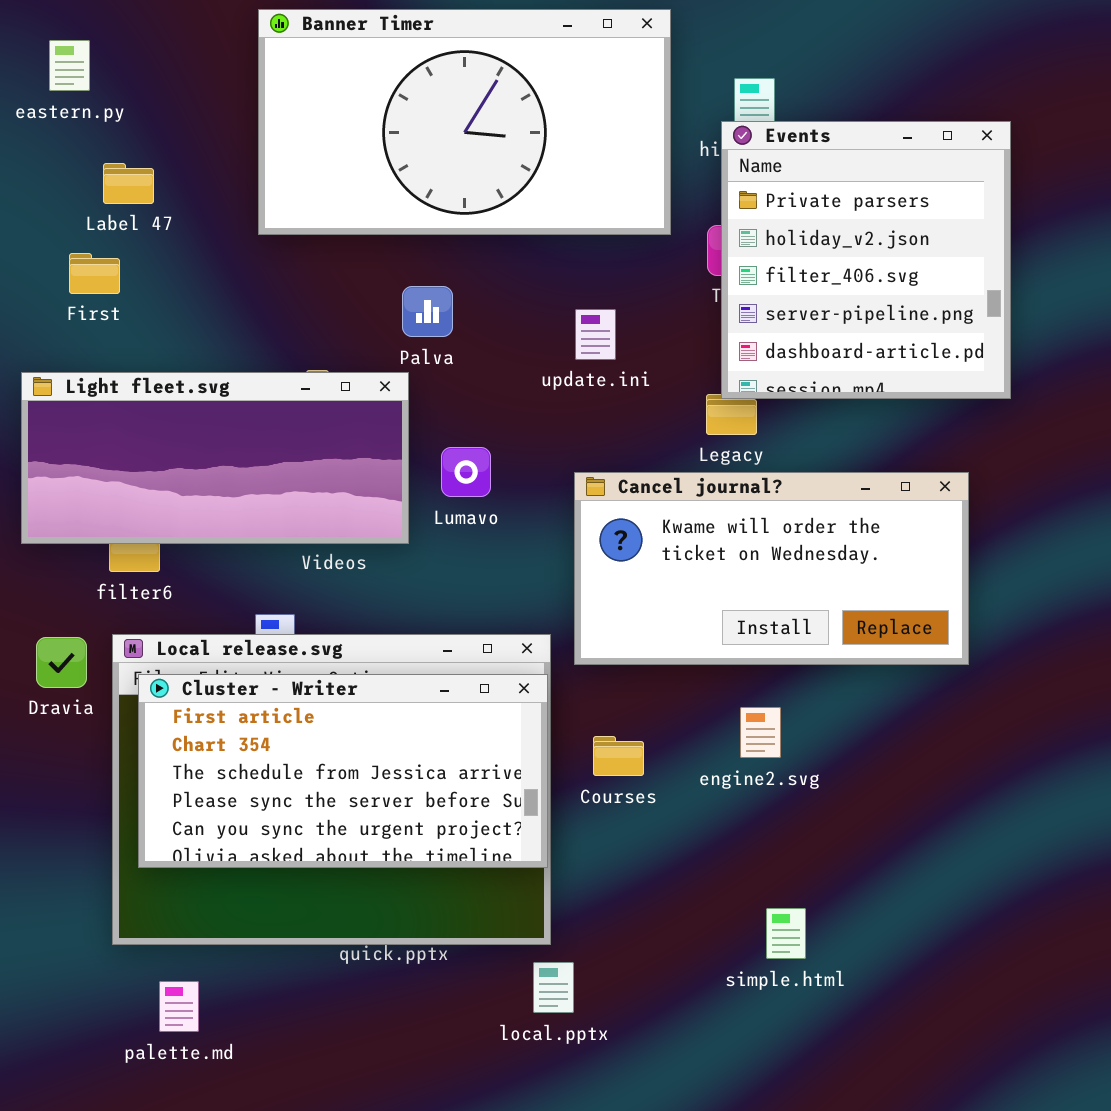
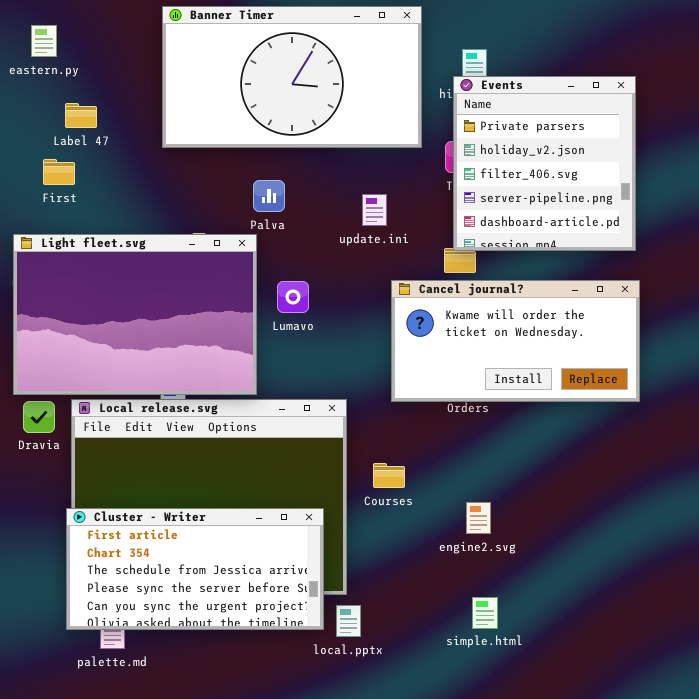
Light fleet.svg: [21,372,409,544] -> [13,234,257,395], resized
Cancel journal?: [574,472,969,665] -> [391,280,640,402], moved
Cluster - Writer: [138,674,548,868] -> [66,508,324,630], moved
engine2.svg: [740,707,781,758] -> [466,502,491,534], moved
simple.html: [766,908,806,959] -> [472,597,498,629], moved

